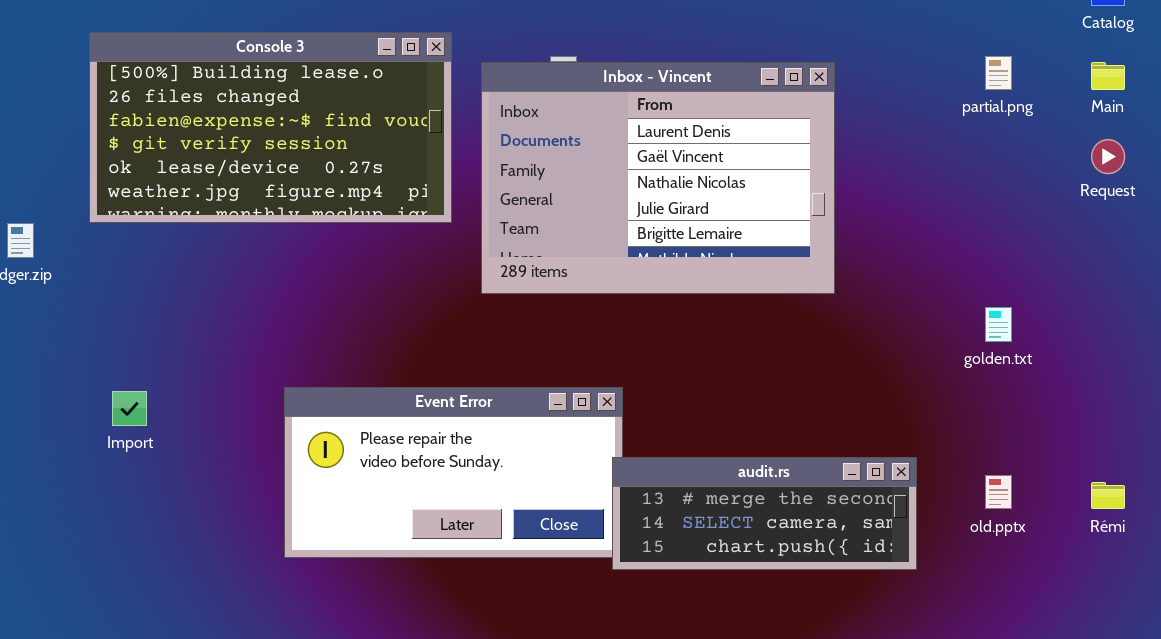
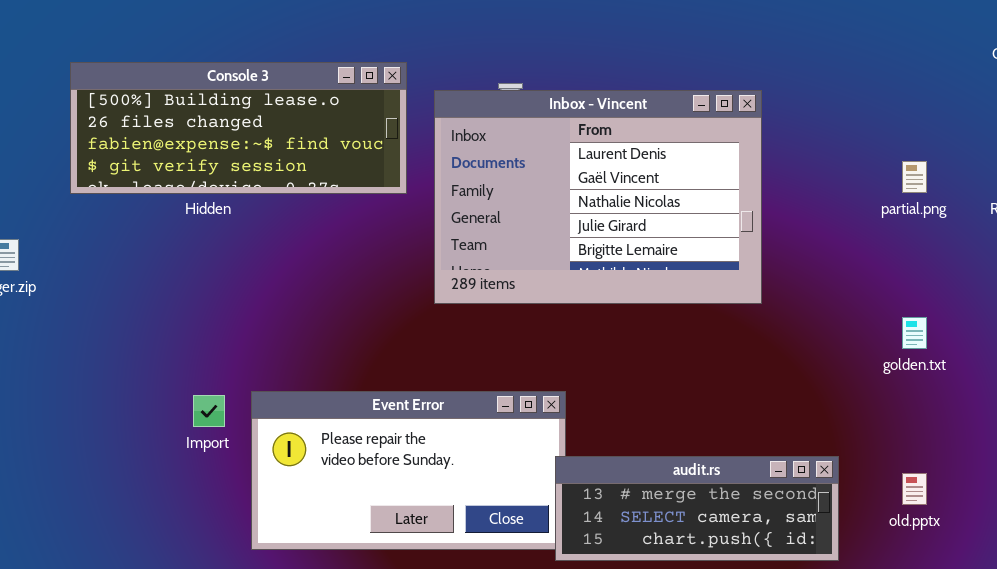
Console 3: [89,32,452,223] -> [70,62,407,194], resized
partial.png: [985,56,1012,90] -> [902,161,927,193], moved
Import: [112,391,147,426] -> [193,395,225,427], moved

